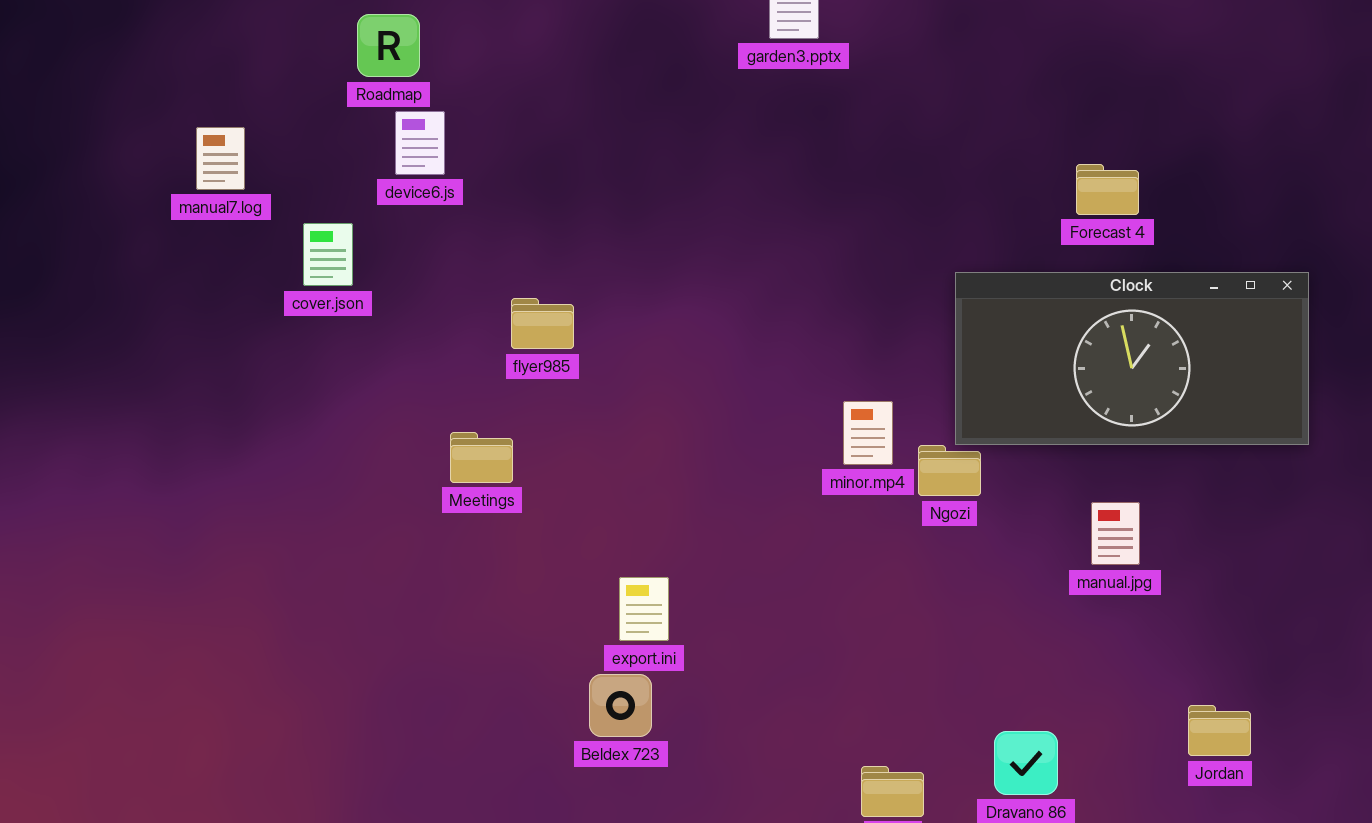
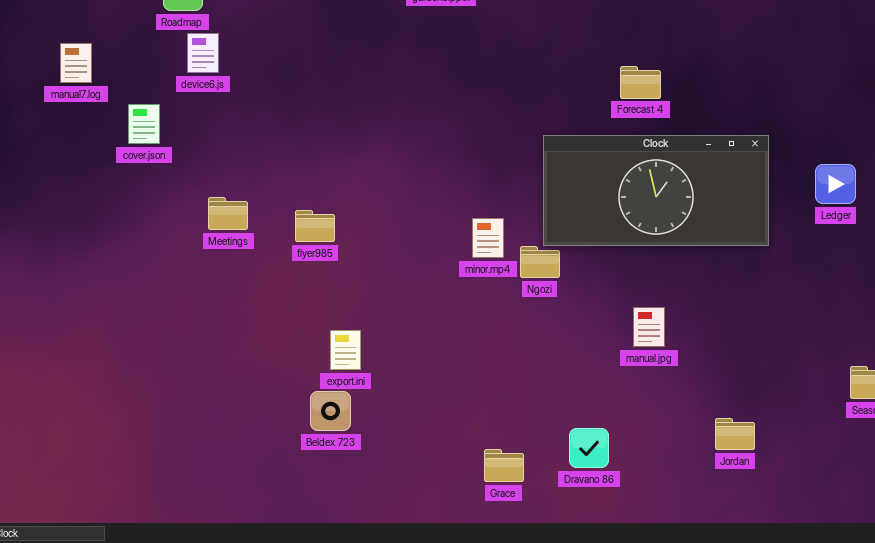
flyer985: [511,298,574,349] -> [295,210,335,242], moved
Meetings: [450,432,513,483] -> [208,197,248,230], moved
manual.jpg: [1091,502,1140,565] -> [633,307,665,347], moved
Jordan: [1188,705,1251,756] -> [715,418,755,450], moved

